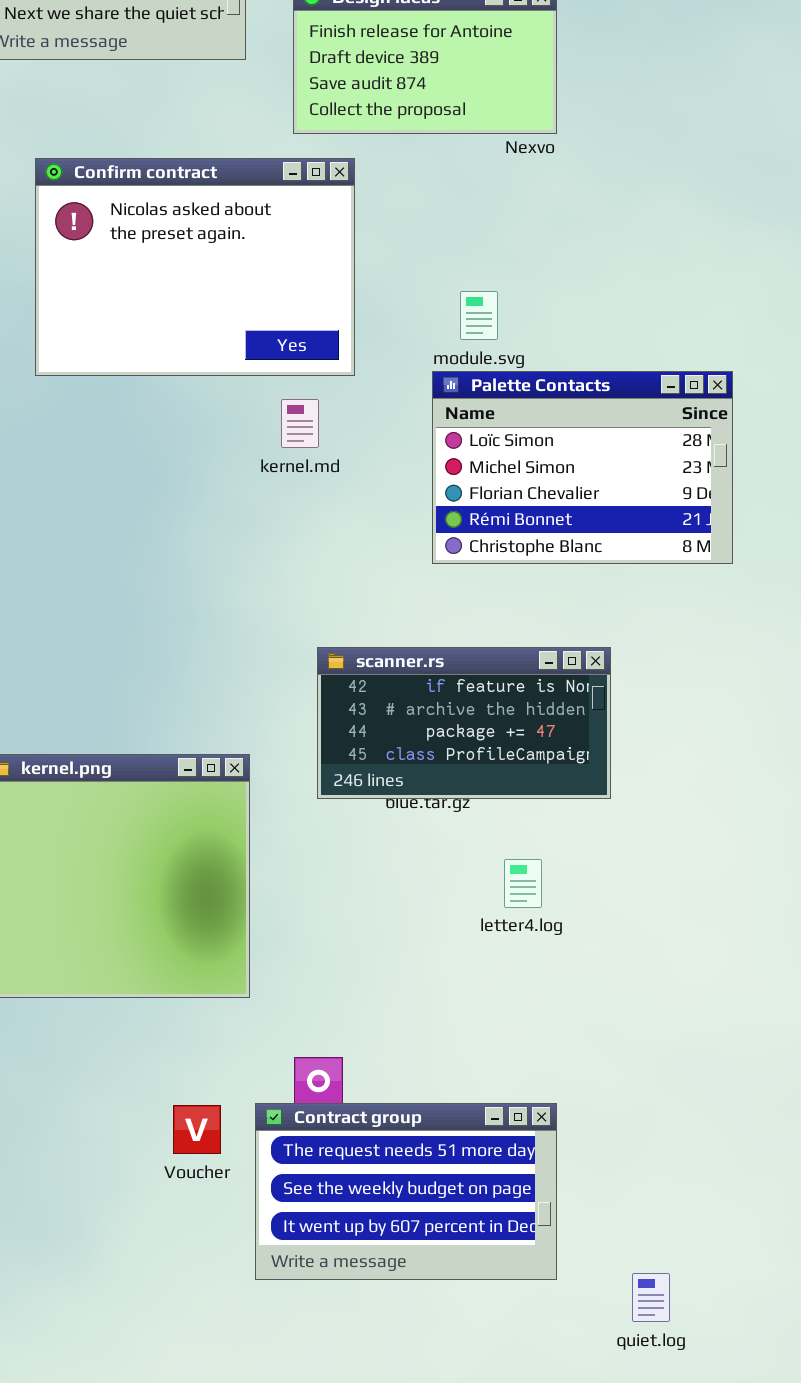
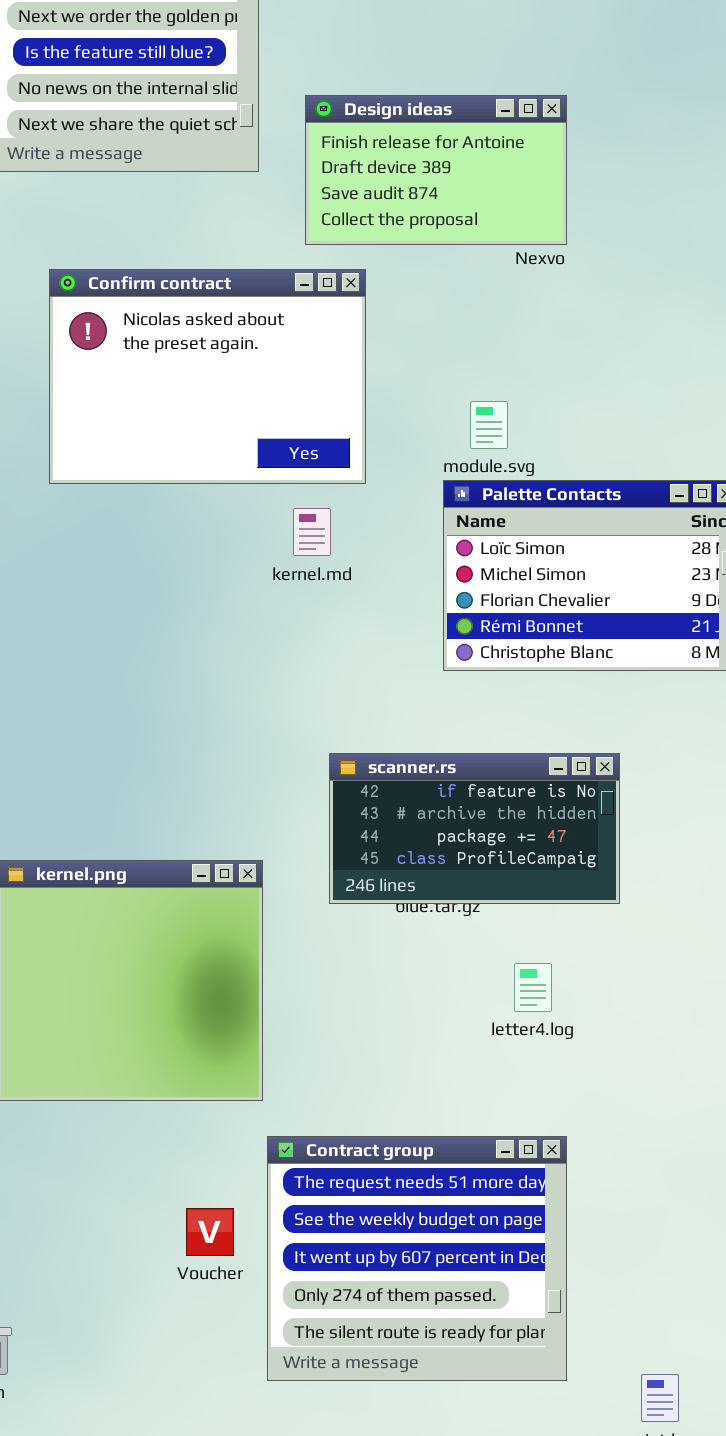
Contract group: [255,1103,557,1280] -> [267,1136,567,1381], resized

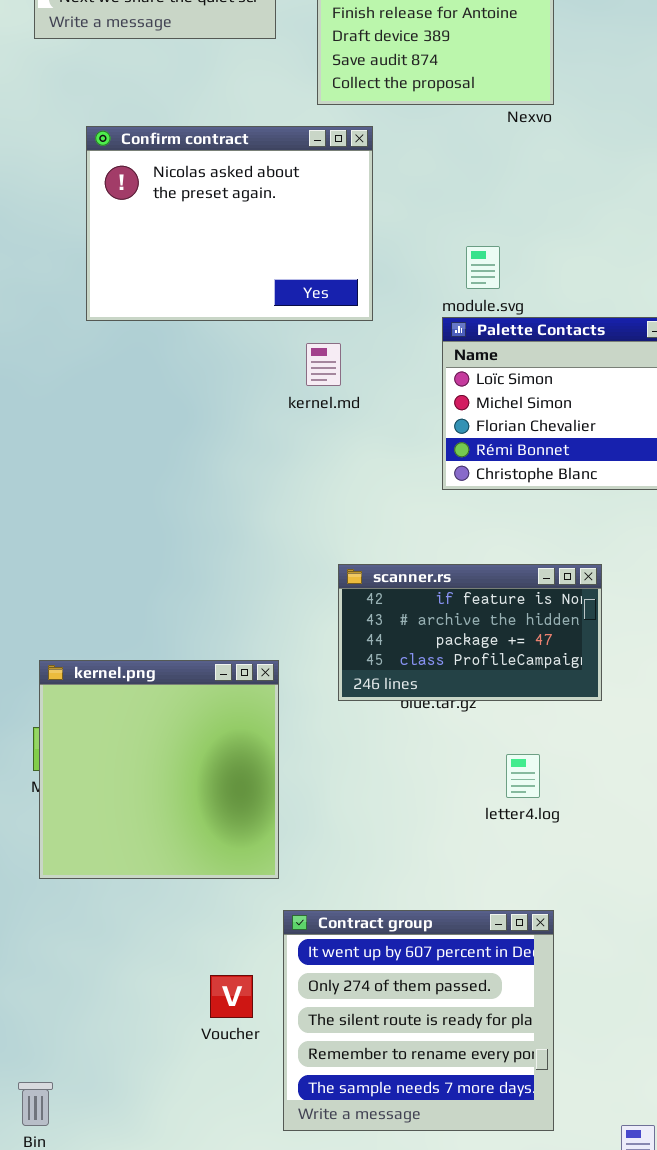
Contract group: [267,1136,567,1381] -> [283,910,554,1131], scrolled down 2 rows

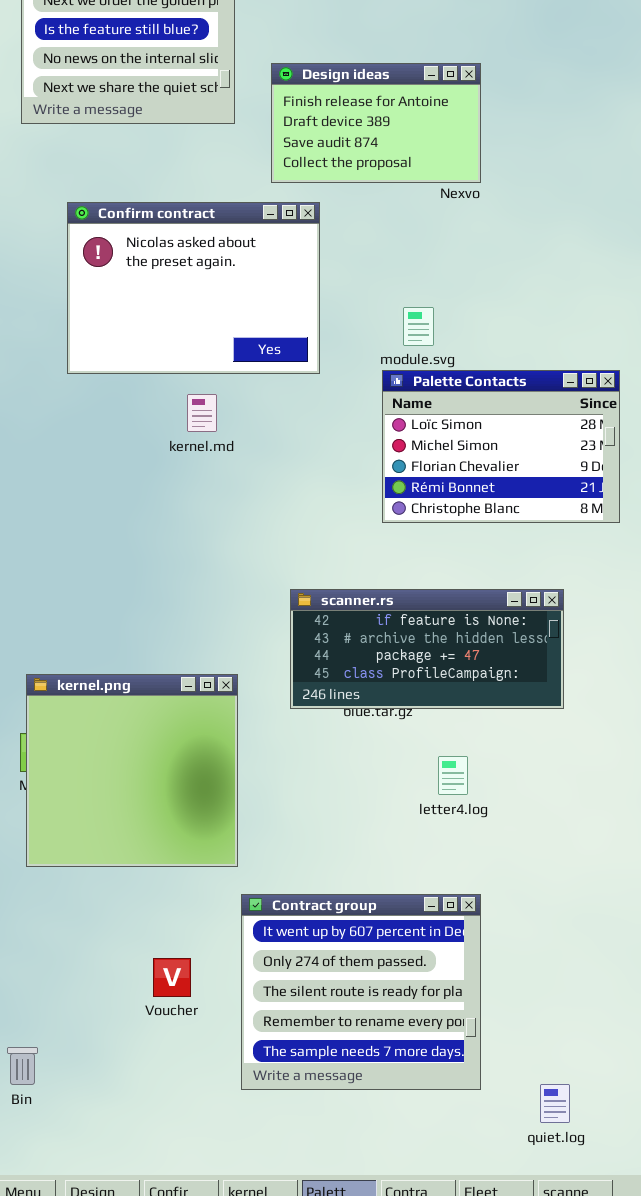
kernel.md: [306,343,341,386] -> [187,394,217,432], moved
scanner.rs: [338,564,602,701] -> [290,589,564,709], resized
Voucher: [210,975,253,1018] -> [153,958,191,997], moved

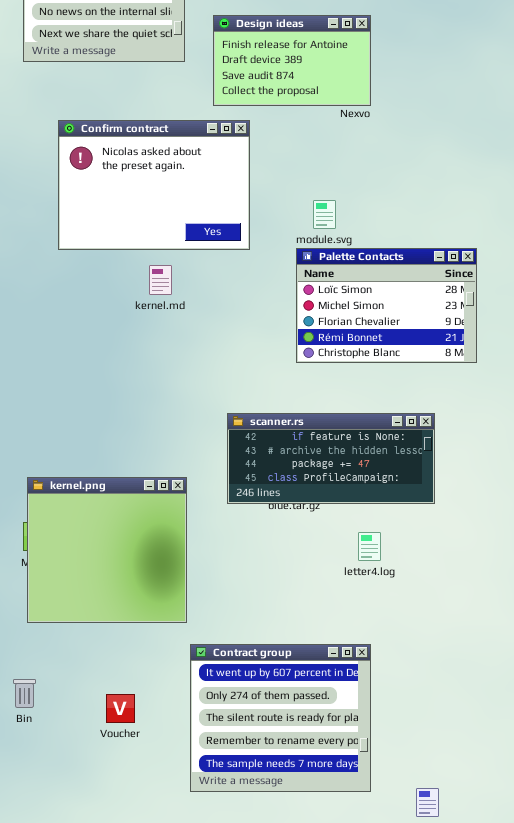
letter4.log: [438,756,468,795] -> [358,532,381,561], moved
Voucher: [153,958,191,997] -> [106,694,135,723], moved
Bin: [7,1047,38,1085] -> [13,679,36,708], moved

